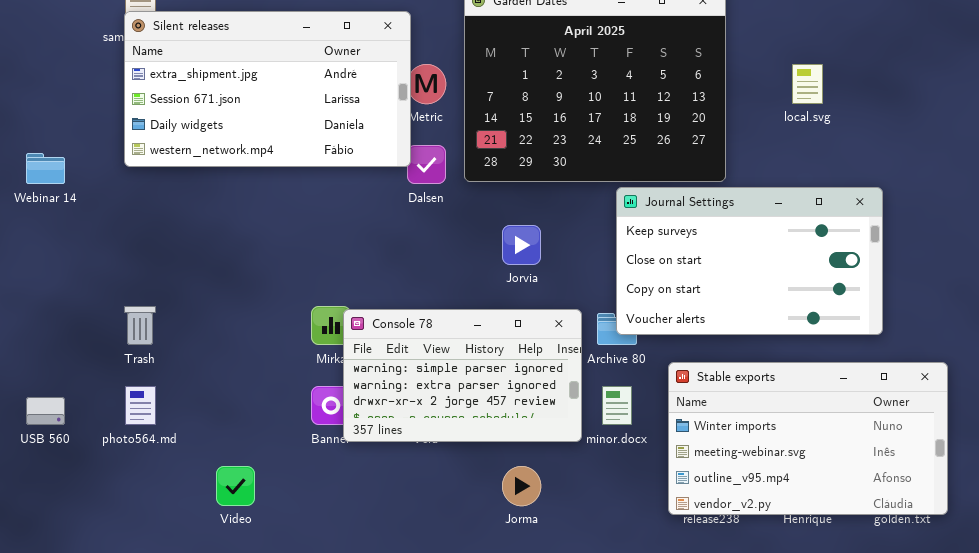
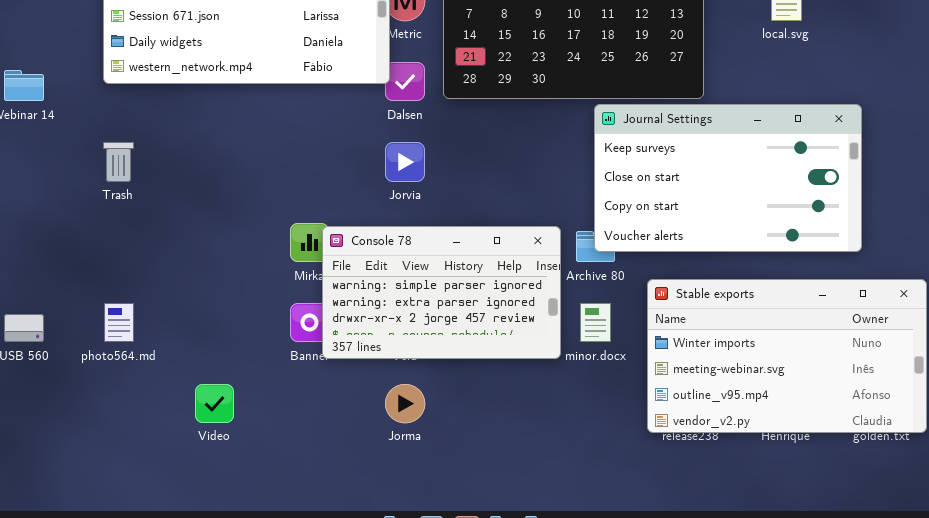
Jorvia: [502,225,541,265] -> [385,142,425,182], moved
Trash: [124,306,156,345] -> [103,142,134,182], moved
Jorma: [502,466,541,506] -> [385,384,425,423], moved

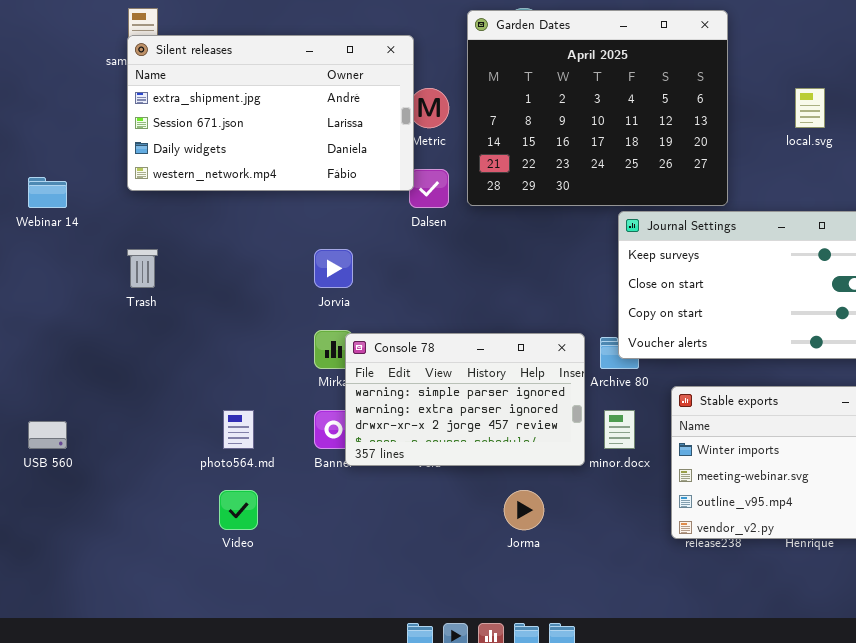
Jorvia: [385,142,425,182] -> [314,249,353,288], moved
photo564.md: [104,303,134,342] -> [223,410,254,449], moved
Jorma: [385,384,425,423] -> [504,490,544,530], moved

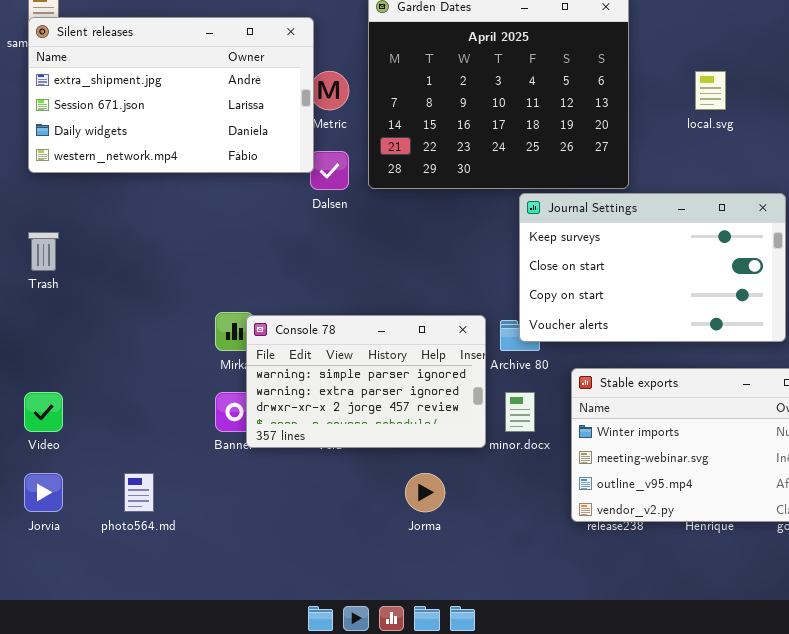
Jorvia: [314,249,353,288] -> [24,473,63,512], moved
photo564.md: [223,410,254,449] -> [124,473,154,512], moved
Video: [219,490,258,530] -> [24,392,63,432], moved

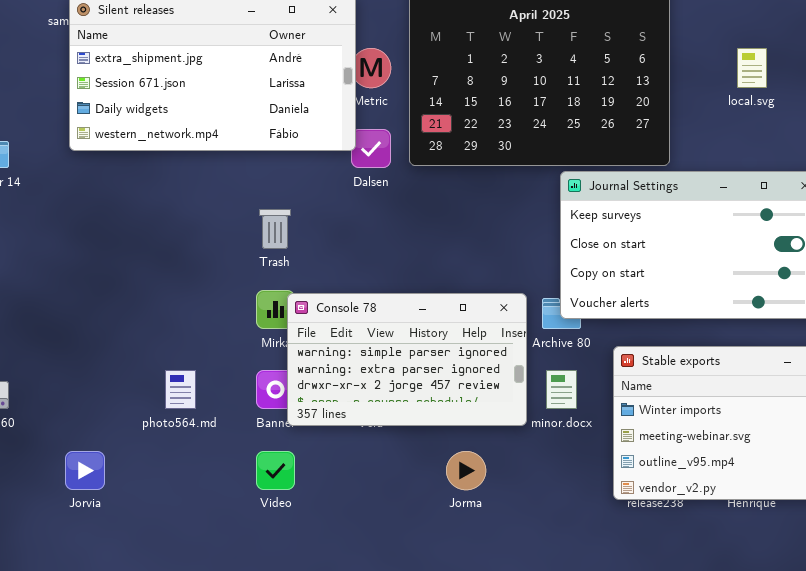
Trash: [28,232,59,271] -> [259,209,291,249], moved
Video: [24,392,63,432] -> [256,451,295,490], moved
photo564.md: [124,473,154,512] -> [165,370,196,409], moved

